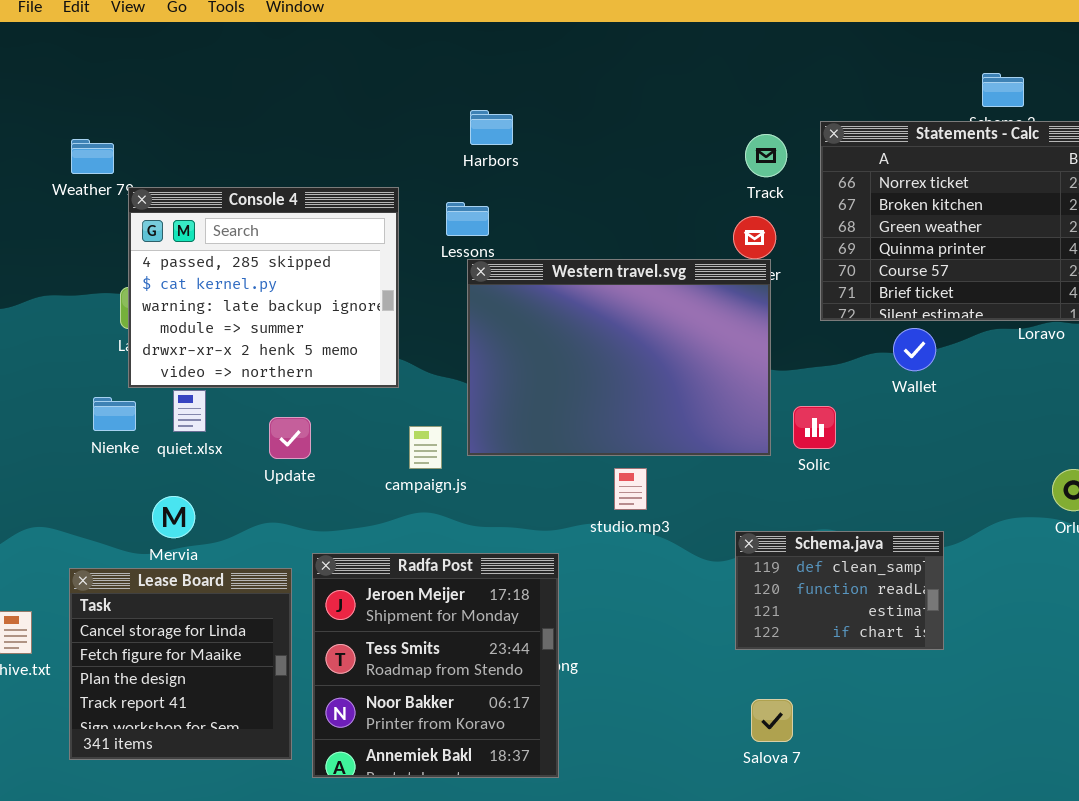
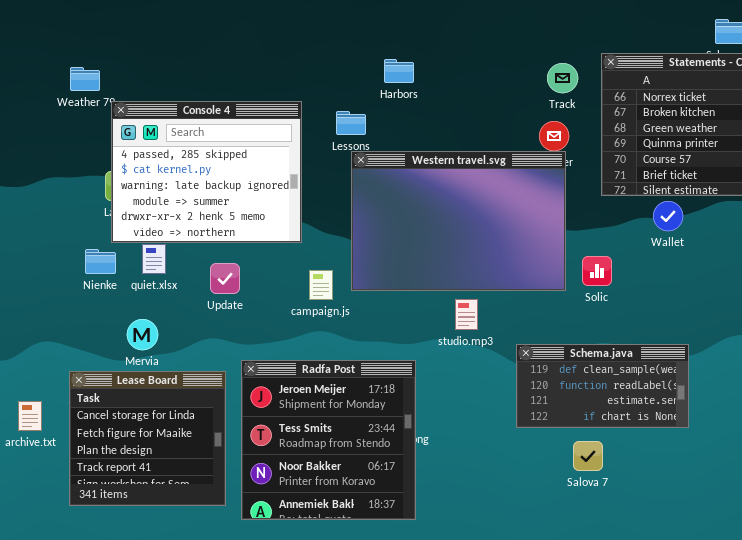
Harbors: [470,110,513,145] -> [384,59,414,83], moved
Schema.java: [735,531,944,650] -> [516,344,689,428], resized
Salova 7: [751,699,793,742] -> [573,441,603,471], moved

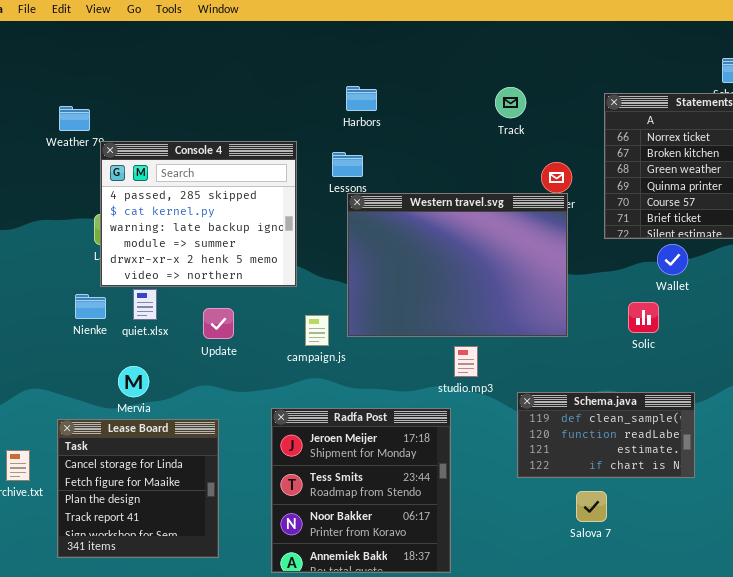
Harbors: [384,59,414,83] -> [346,86,377,111], moved
Track: [547,63,578,93] -> [495,87,526,118], moved
Solic: [582,256,612,286] -> [628,302,659,333], moved
Radfa Post: [241,360,416,520] -> [271,408,451,573], moved

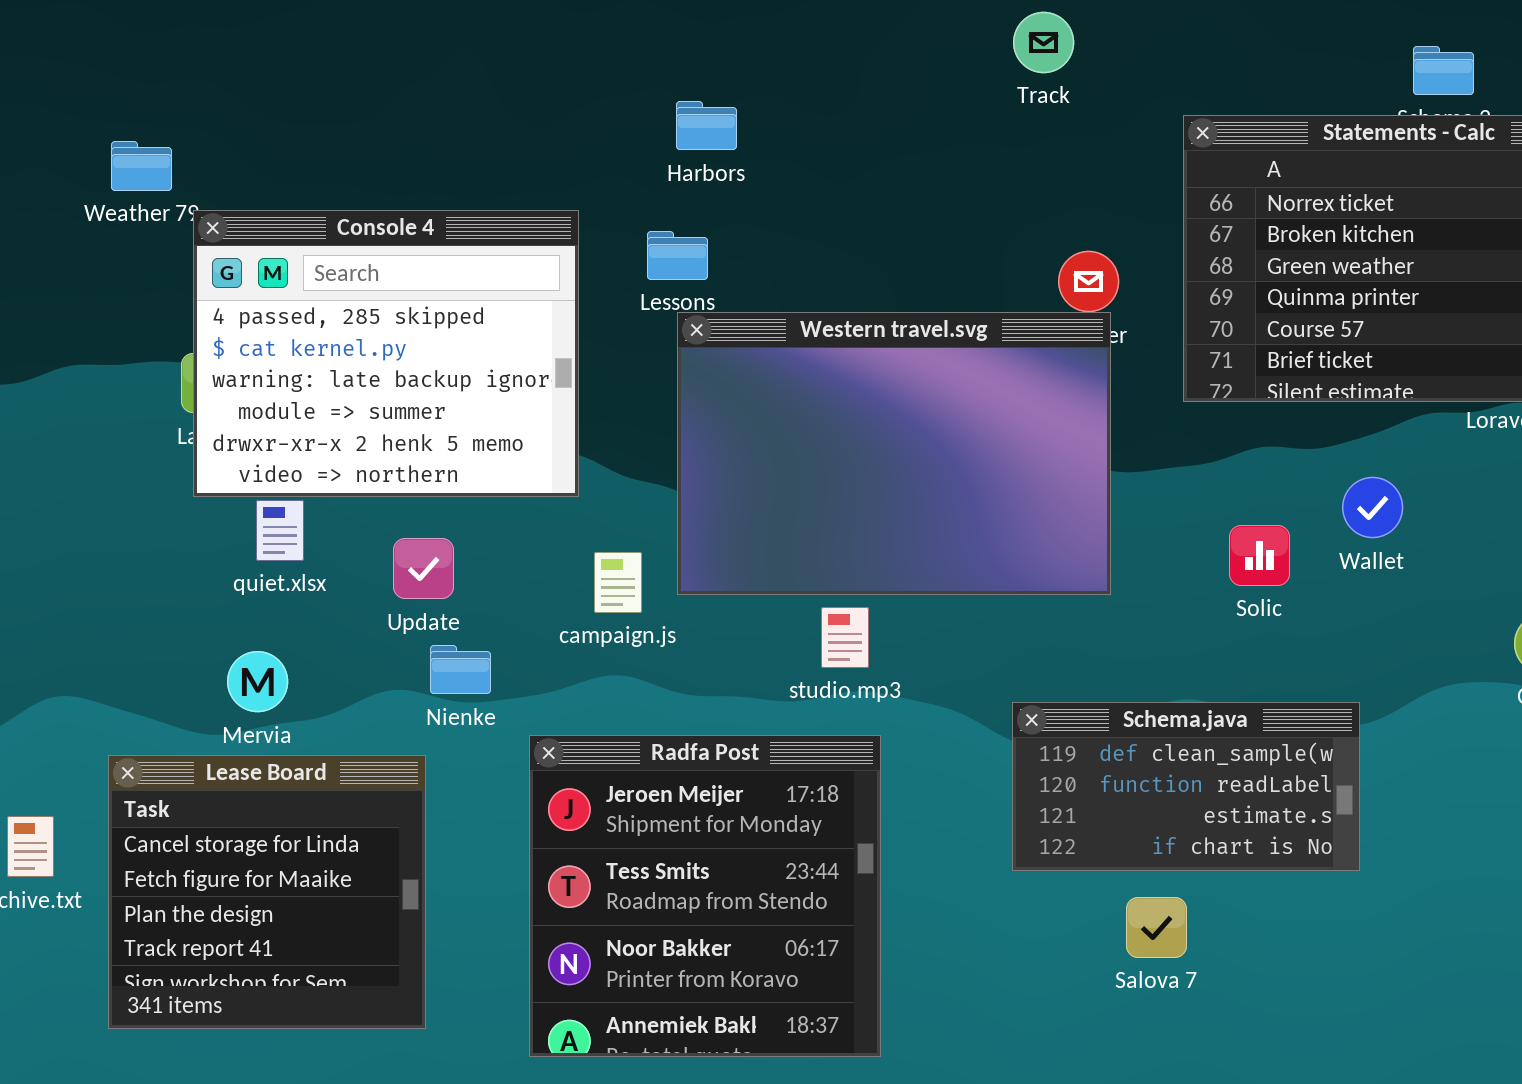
Track: [495,87,526,118] -> [1013,12,1074,73], moved
Wallet: [657,244,688,275] -> [1342,477,1403,538], moved
Nienke: [75,294,106,319] -> [430,645,491,694], moved
studio.mp3: [454,346,478,377] -> [821,607,869,668], moved

